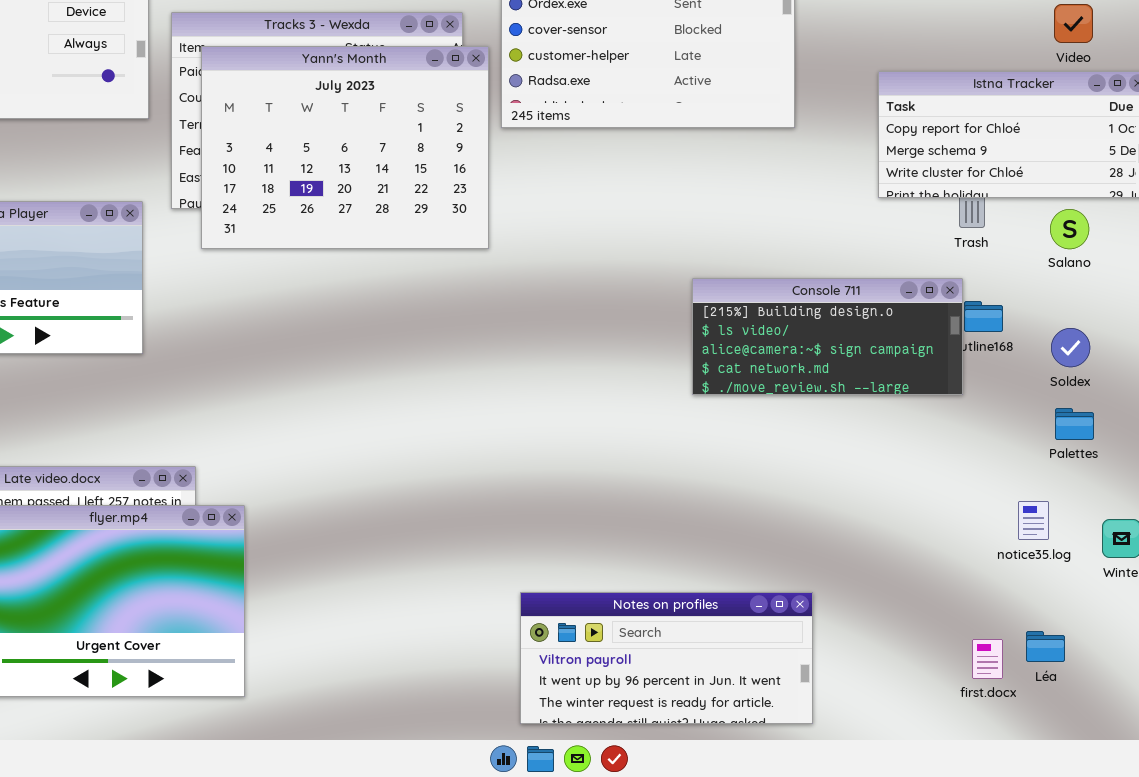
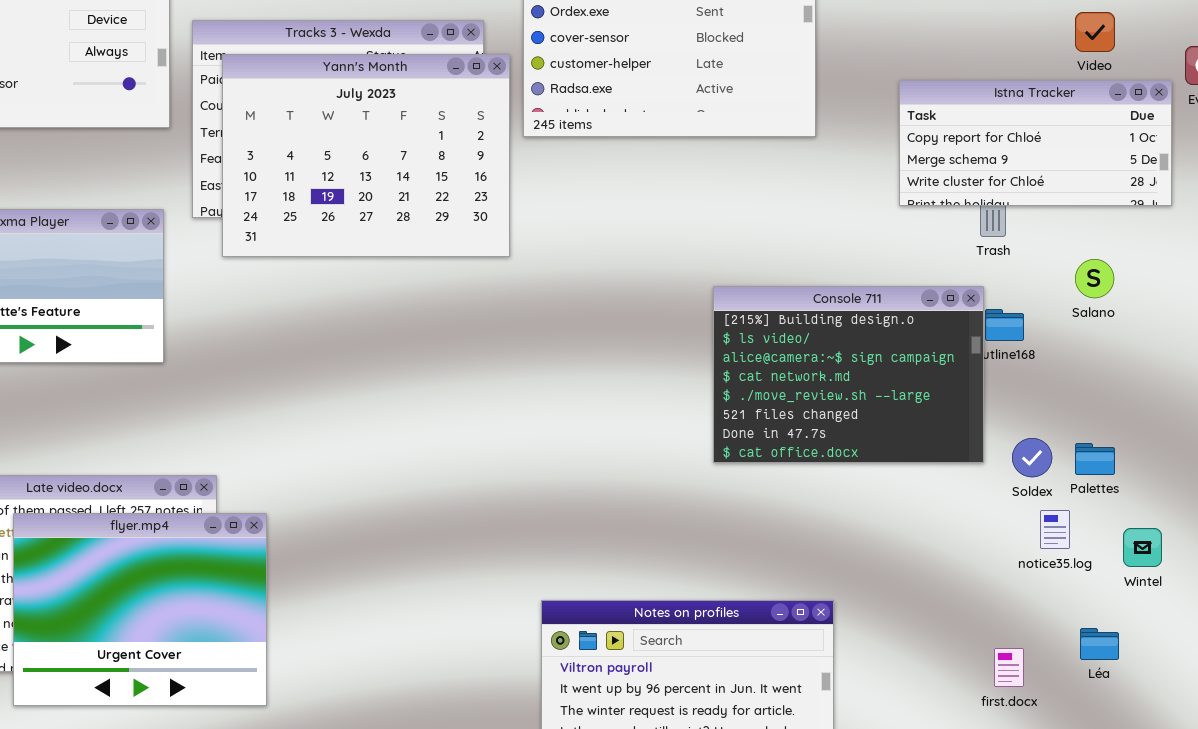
Salano: [1050,209,1089,249] -> [1075,259,1114,298], moved
Console 711: [692,278,963,395] -> [713,286,984,463], resized
Soldex: [1051,328,1090,367] -> [1012,438,1052,477], moved
Palettes: [1055,408,1094,440] -> [1075,443,1115,475], moved
Léa: [1026,631,1065,662] -> [1080,628,1119,660], moved

